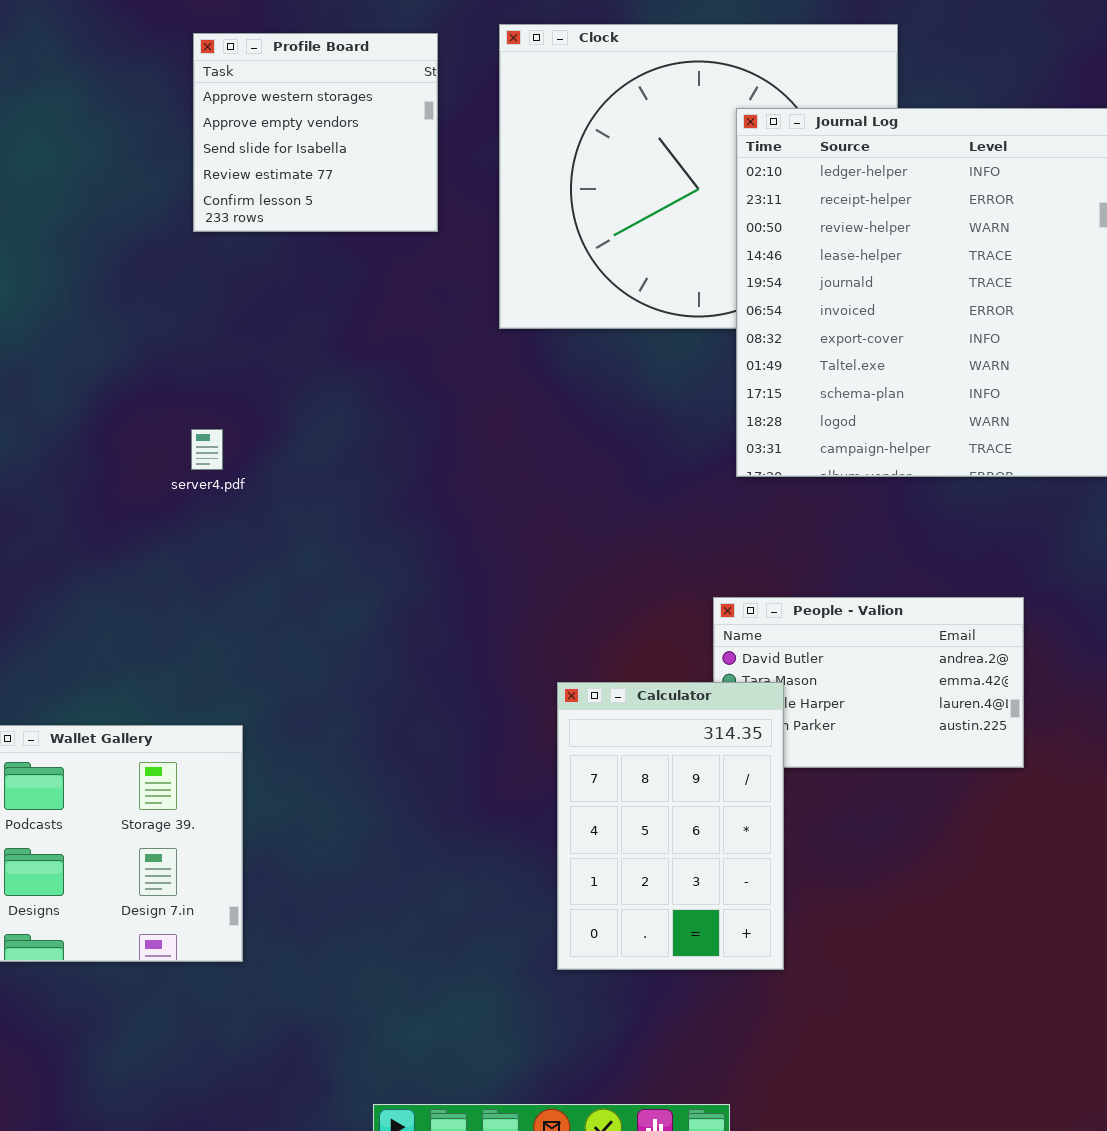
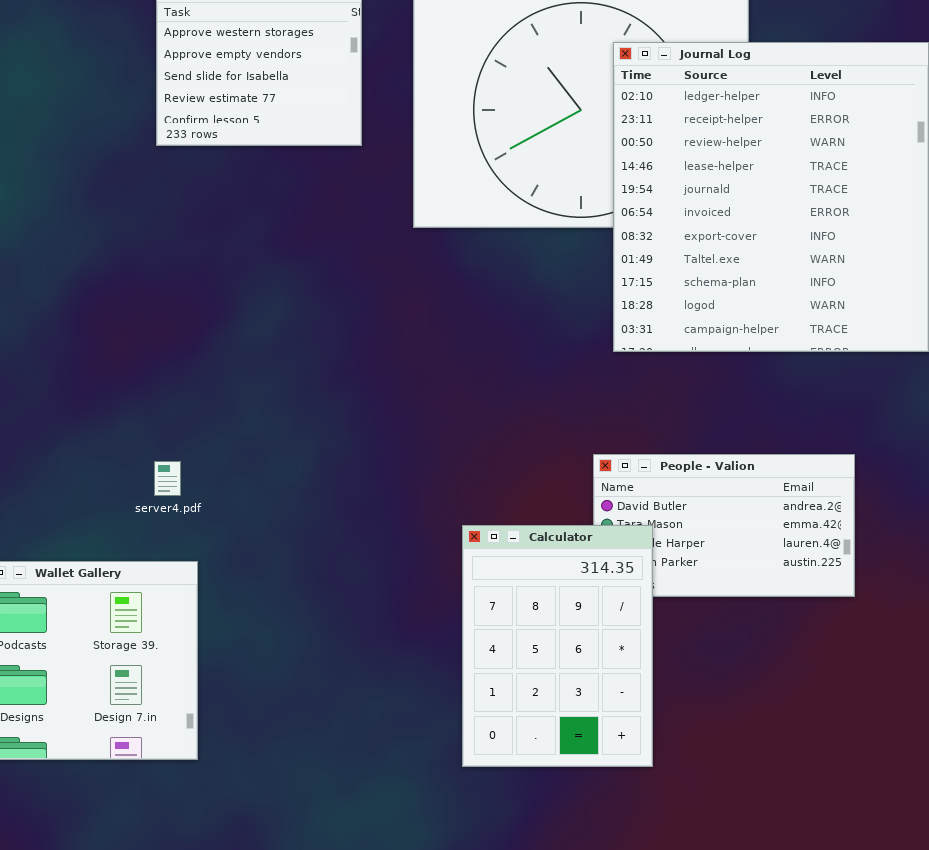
server4.pdf: [191,429,223,470] -> [154,461,181,496], moved

